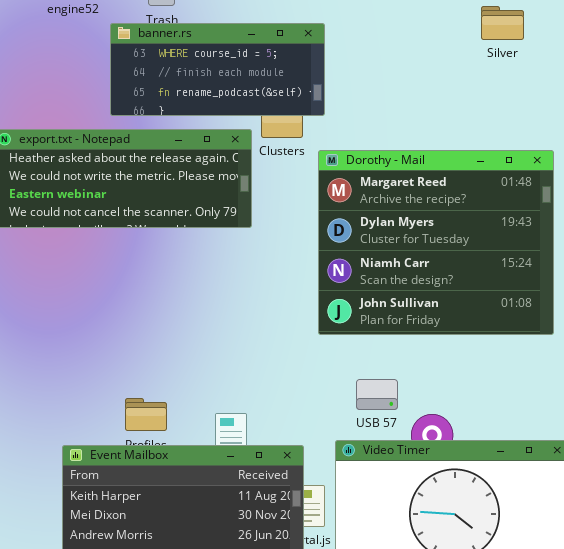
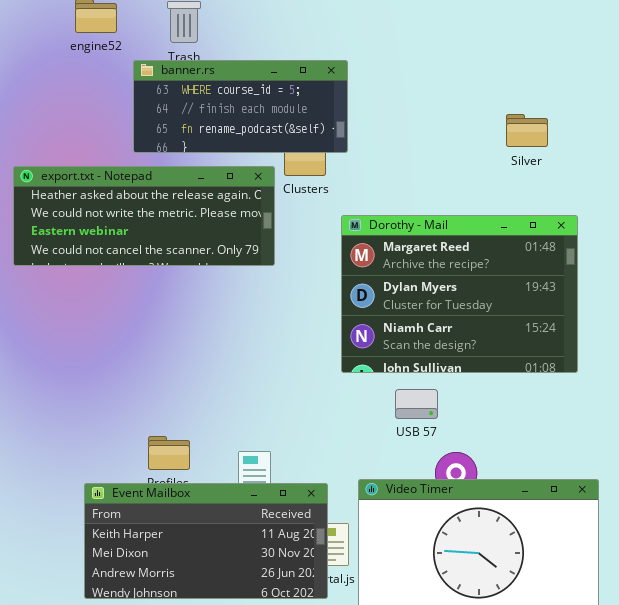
Silver: [481,6,524,40] -> [506,114,548,147], moved
Dorothy - Mail: [318,150,554,335] -> [341,215,578,373], resized
USB 57: [356,379,398,410] -> [395,389,438,419], moved

